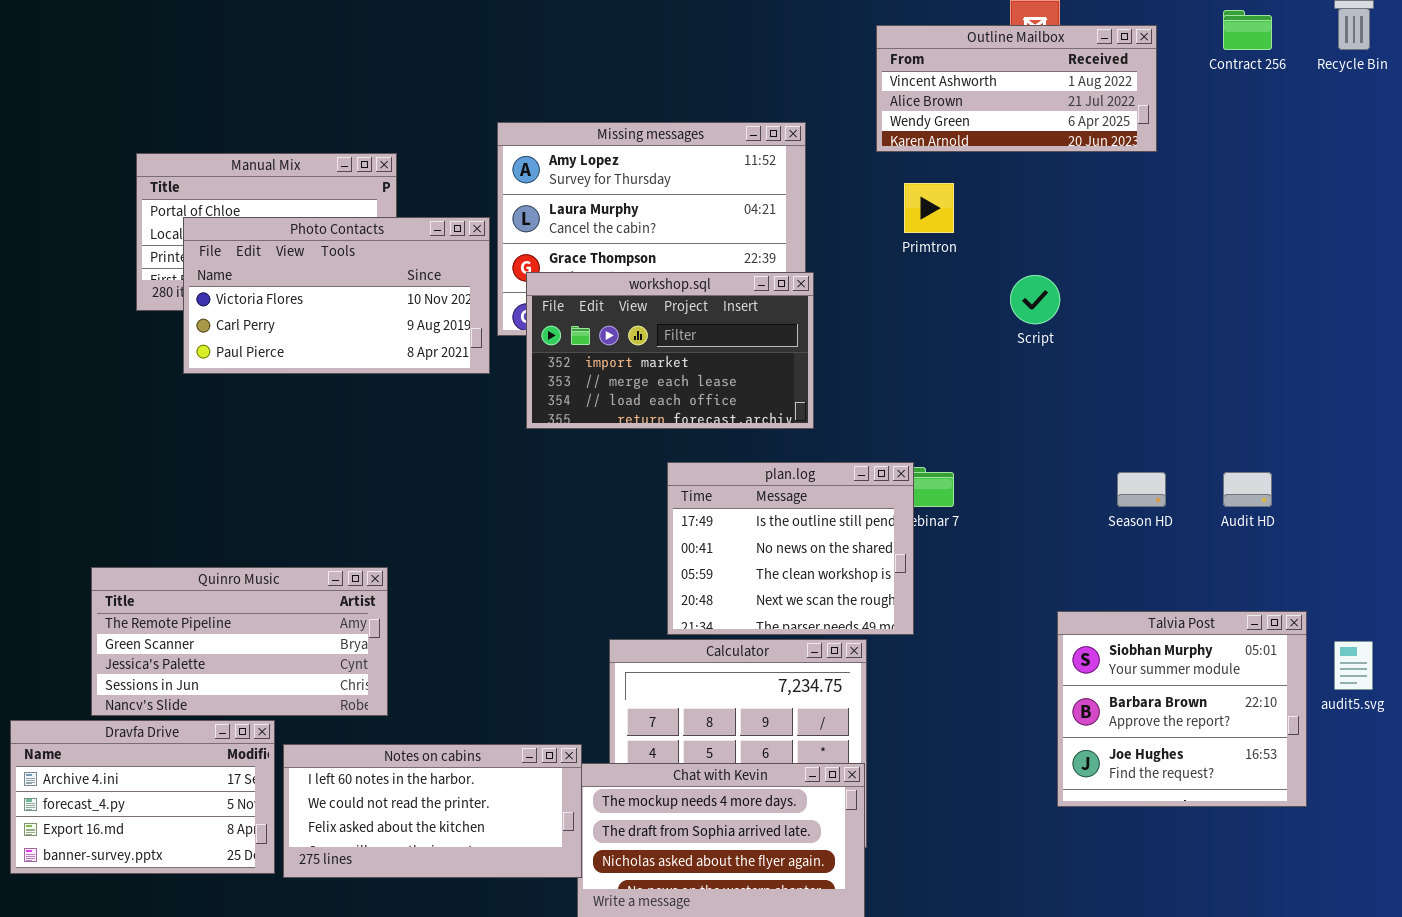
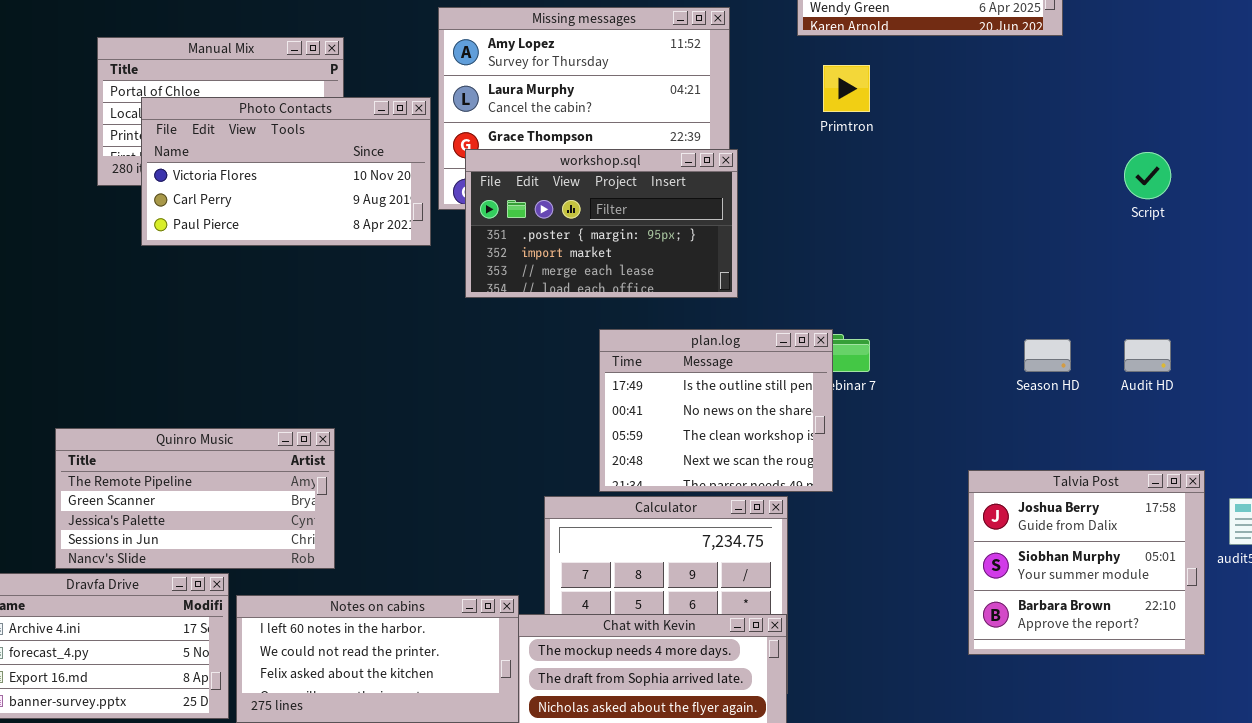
workshop.sql: [526,272,814,429] -> [465,149,738,298], scrolled up 1 row
Script: [1010,275,1060,324] -> [1124,152,1171,199], moved
Talvia Post: [1057,611,1307,807] -> [968,470,1205,655], scrolled up 1 row

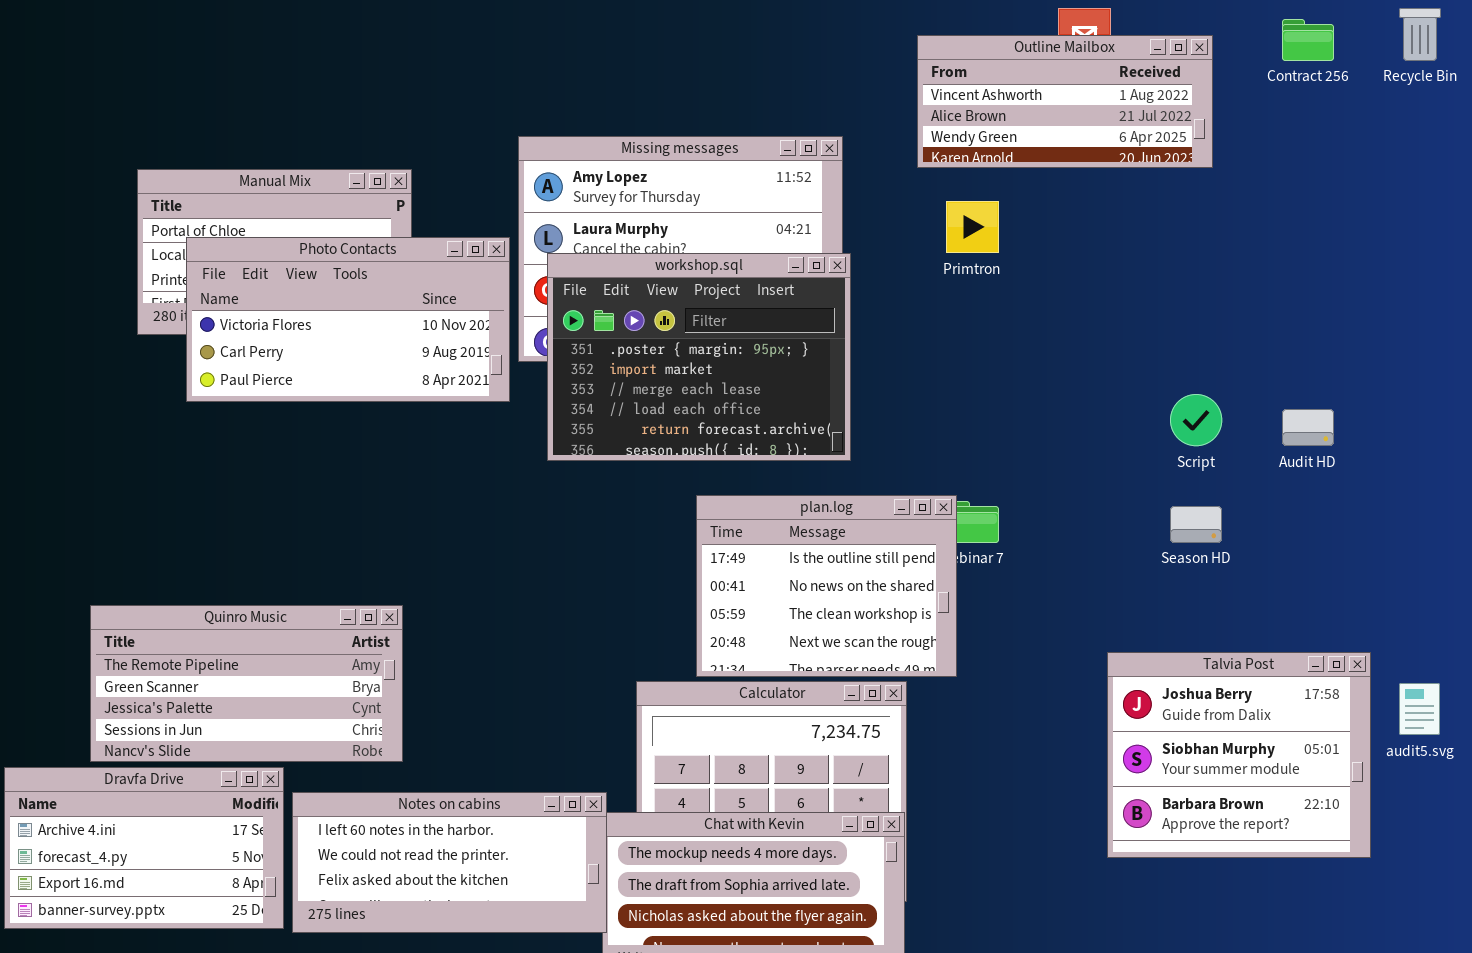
workshop.sql: [465,149,738,298] -> [547,253,851,461], resized
Script: [1124,152,1171,199] -> [1170,394,1222,446], moved
Audit HD: [1124,339,1171,372] -> [1282,409,1334,446], moved

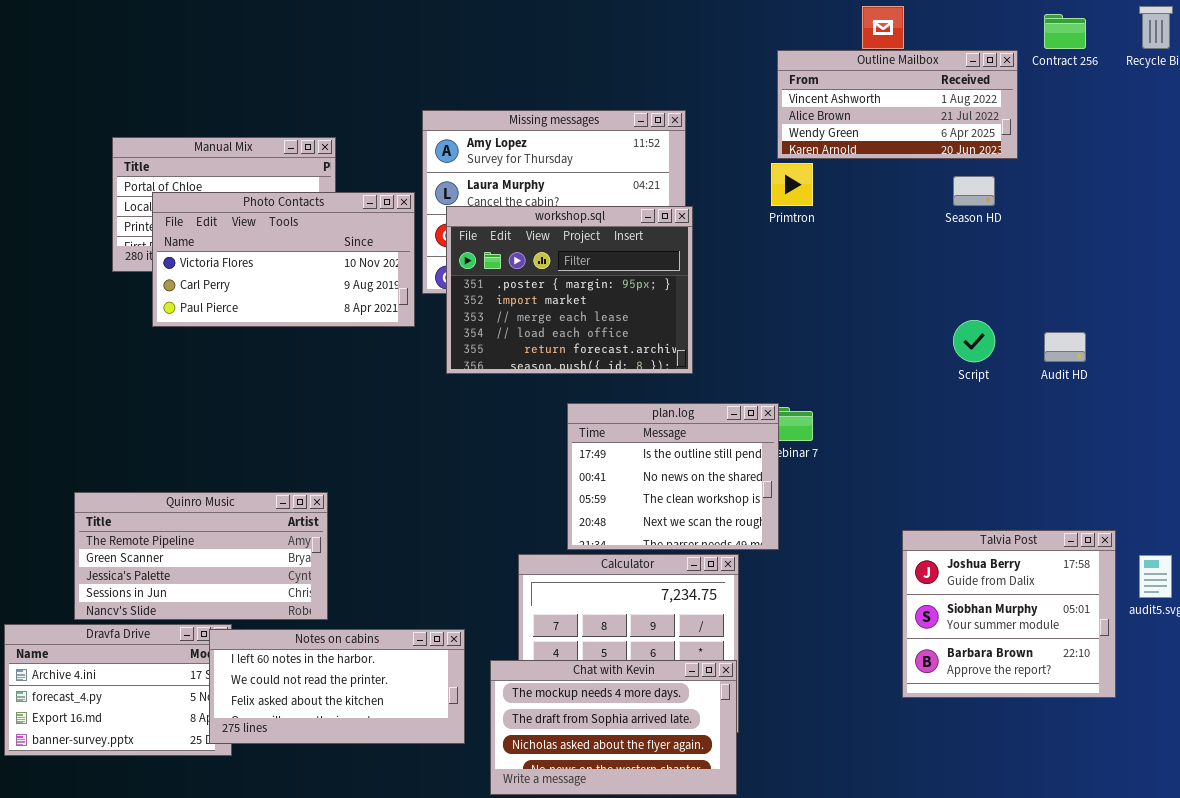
Outline Mailbox: [917,35,1213,168] -> [777,50,1018,159], moved
Season HD: [1170,506,1222,543] -> [953,176,995,206], moved
Notes on cabins: [292,792,607,933] -> [209,629,465,744], moved

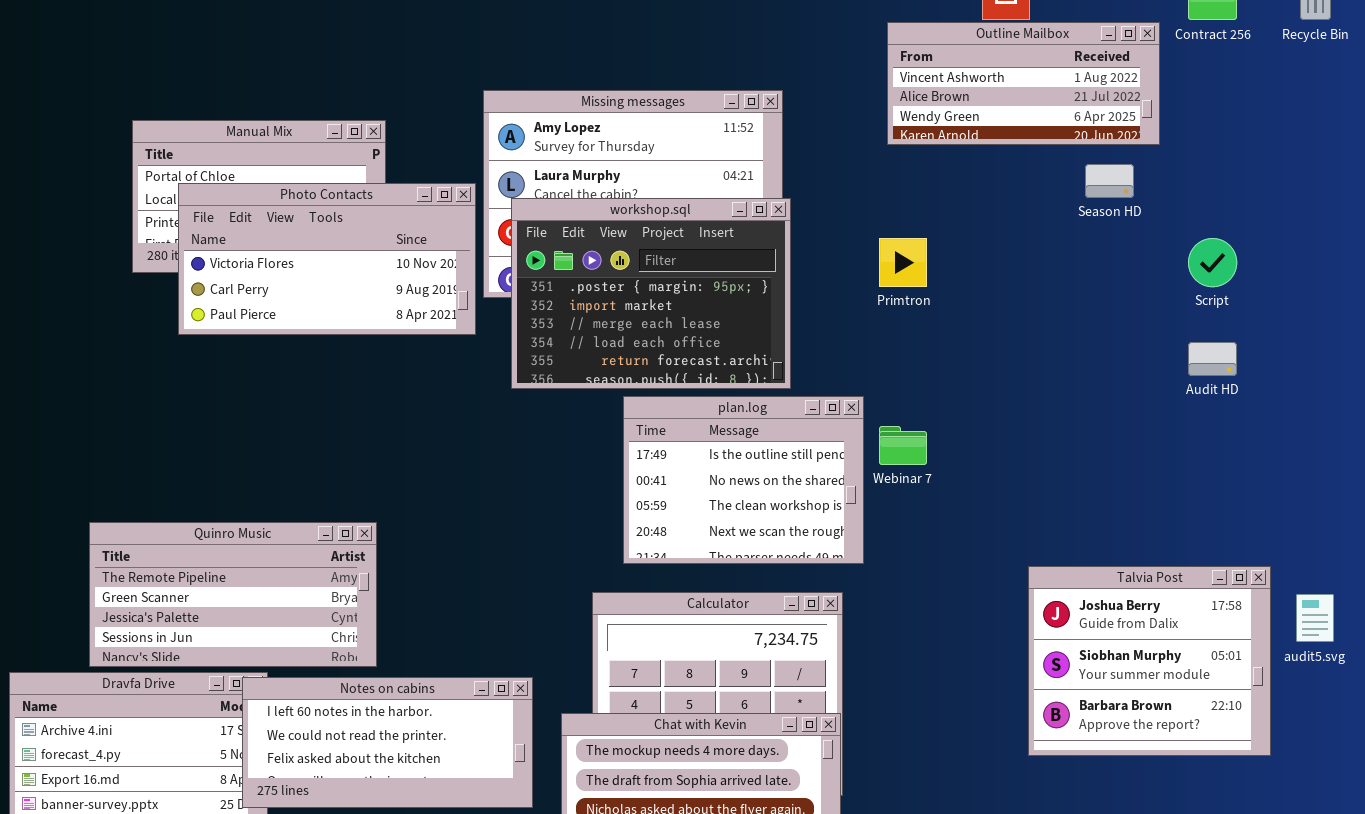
Primtron: [771,163,813,206] -> [879,238,927,287], moved
Script: [953,320,995,362] -> [1188,238,1237,287], moved
plan.log: [567,403,779,550] -> [623,396,864,564], moved

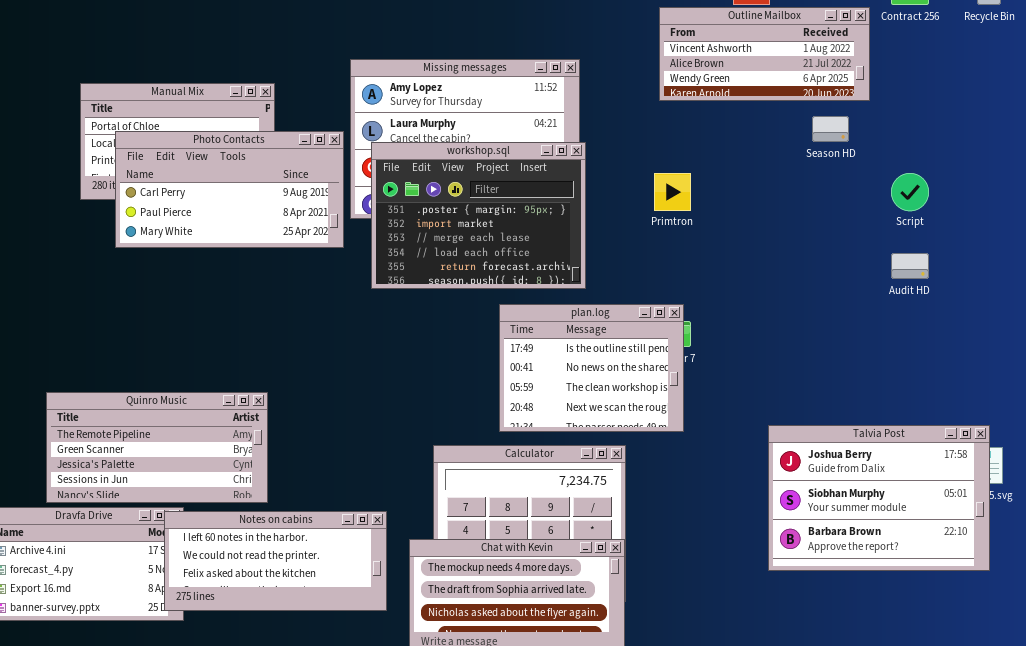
Photo Contacts: [178,183,476,335] -> [115,131,344,248], scrolled down 1 row
plan.log: [623,396,864,564] -> [499,304,684,432], moved
Talvia Post: [1028,566,1271,756] -> [768,425,990,571], resized

